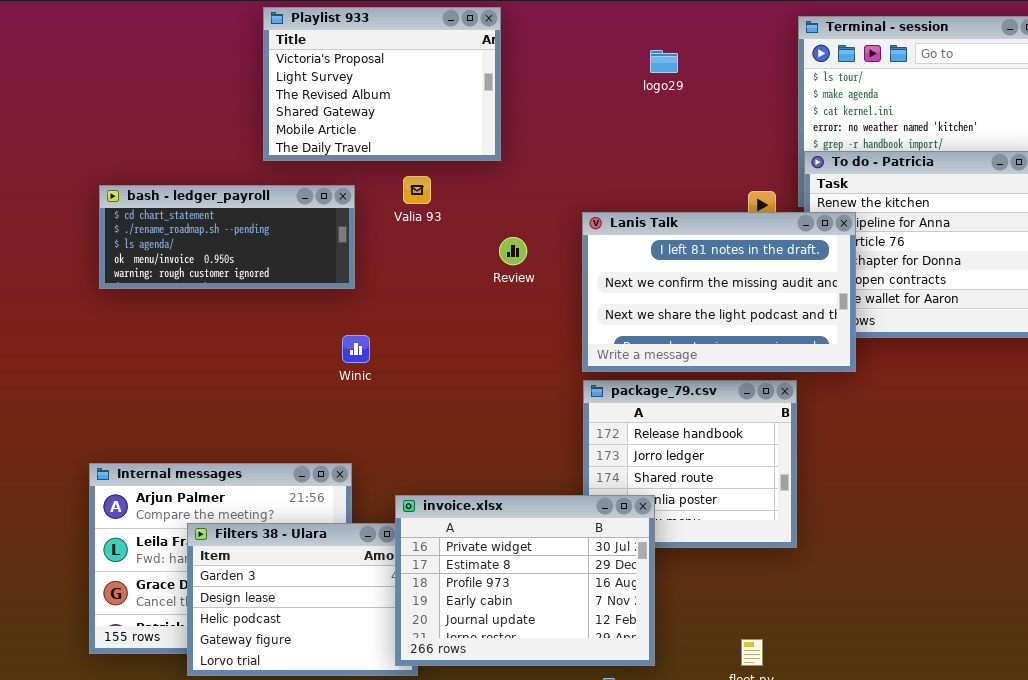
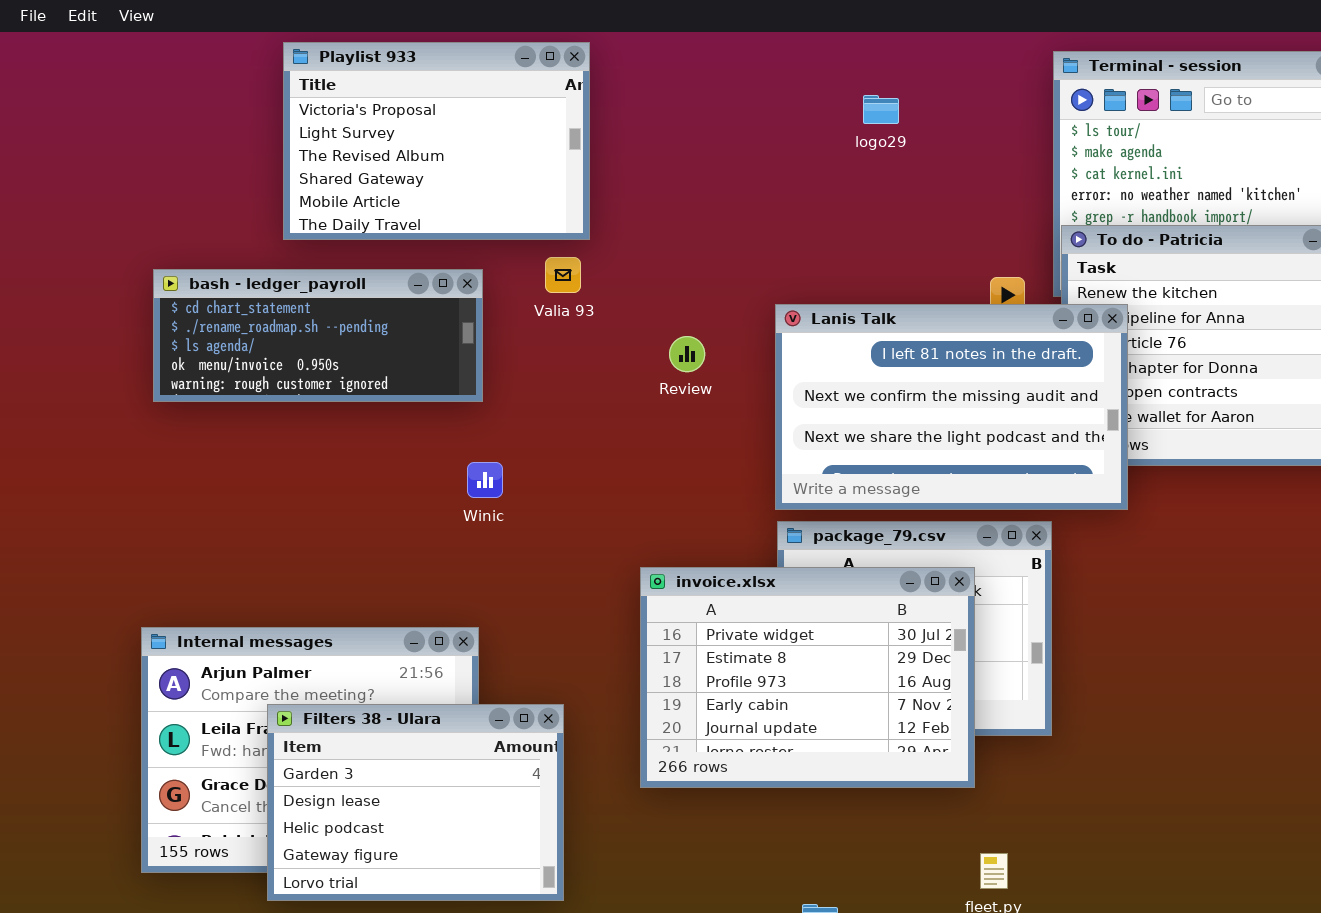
Playlist 933: [263,7,501,161] -> [283,42,590,240], moved
invoice.xlsx: [395,495,655,666] -> [640,567,975,788], moved

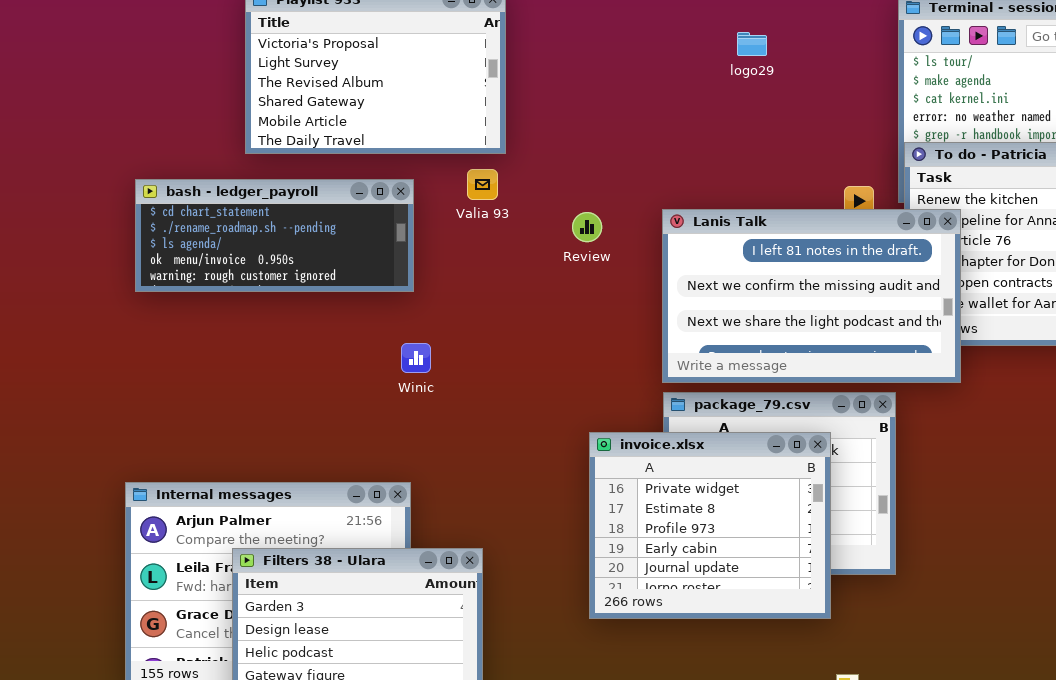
Review: [669,336,705,372] -> [572,212,602,242], moved
invoice.xlsx: [640,567,975,788] -> [589,432,831,619], resized

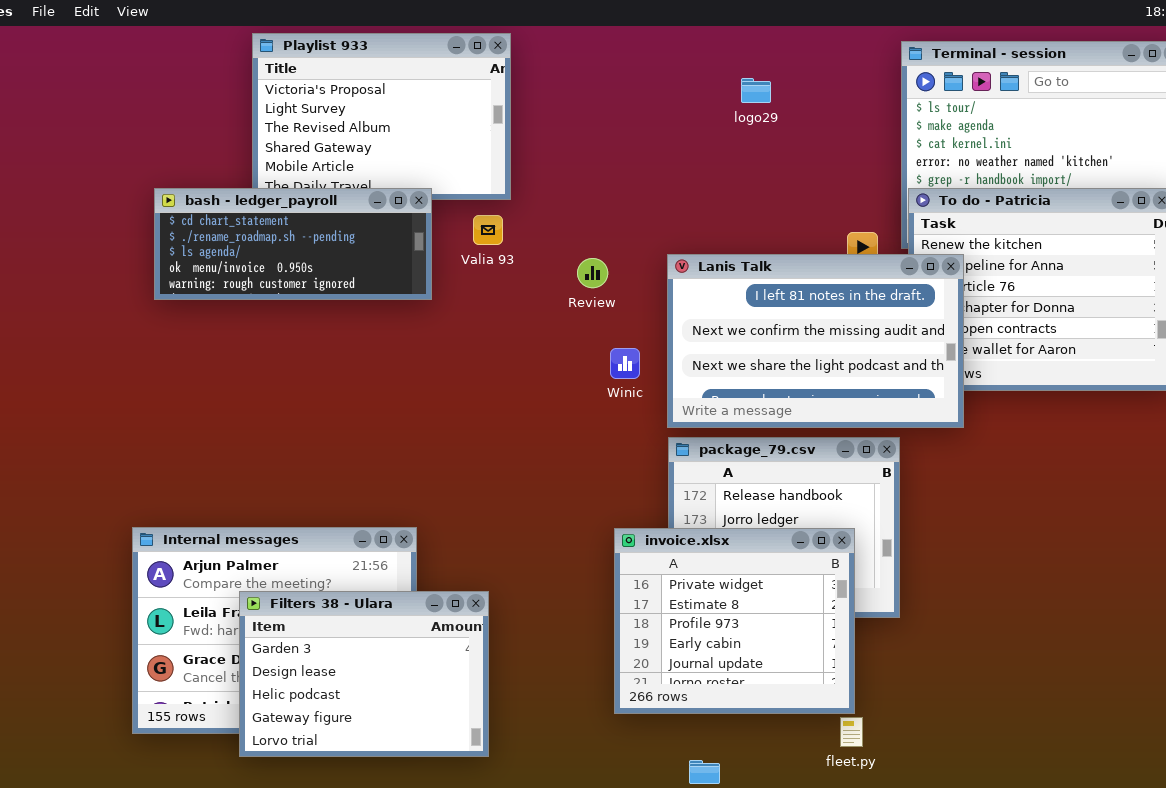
bash - ledger_payroll: [135,179,414,292] -> [154,188,432,300], moved
Winic: [401,343,431,373] -> [610,348,640,379], moved
invoice.xlsx: [589,432,831,619] -> [614,528,855,714], moved

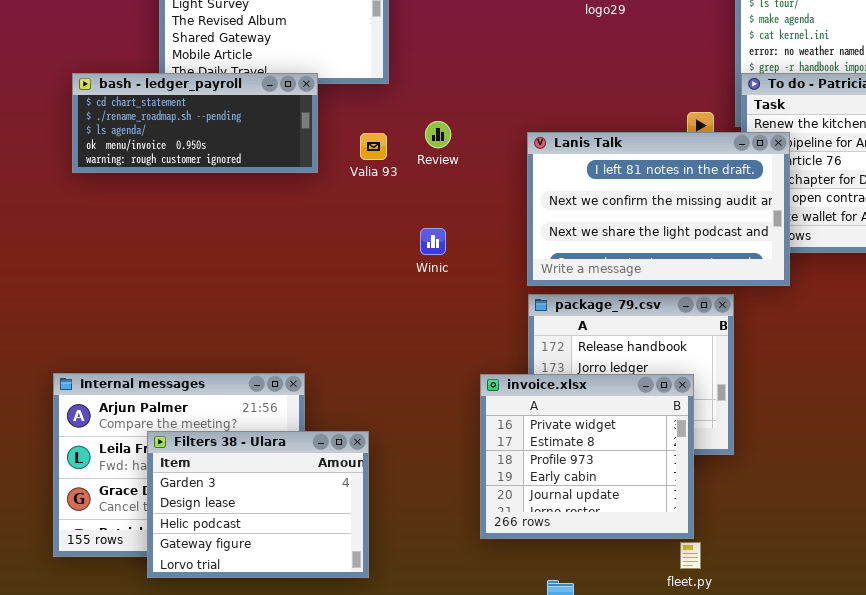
Valia 93: [473,215,503,245] -> [360,133,387,160], moved
Review: [577,258,608,288] -> [425,121,451,148], moved
Winic: [610,348,640,379] -> [420,228,446,255], moved

